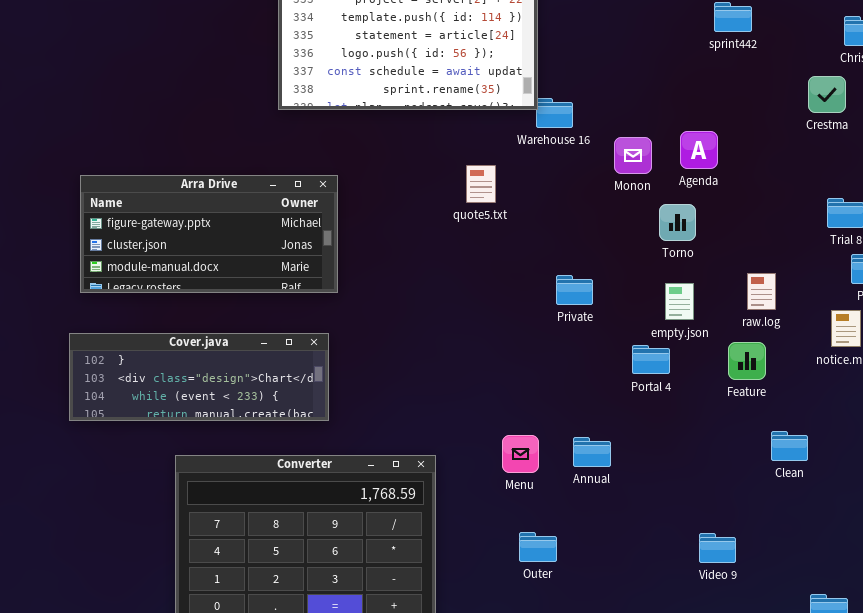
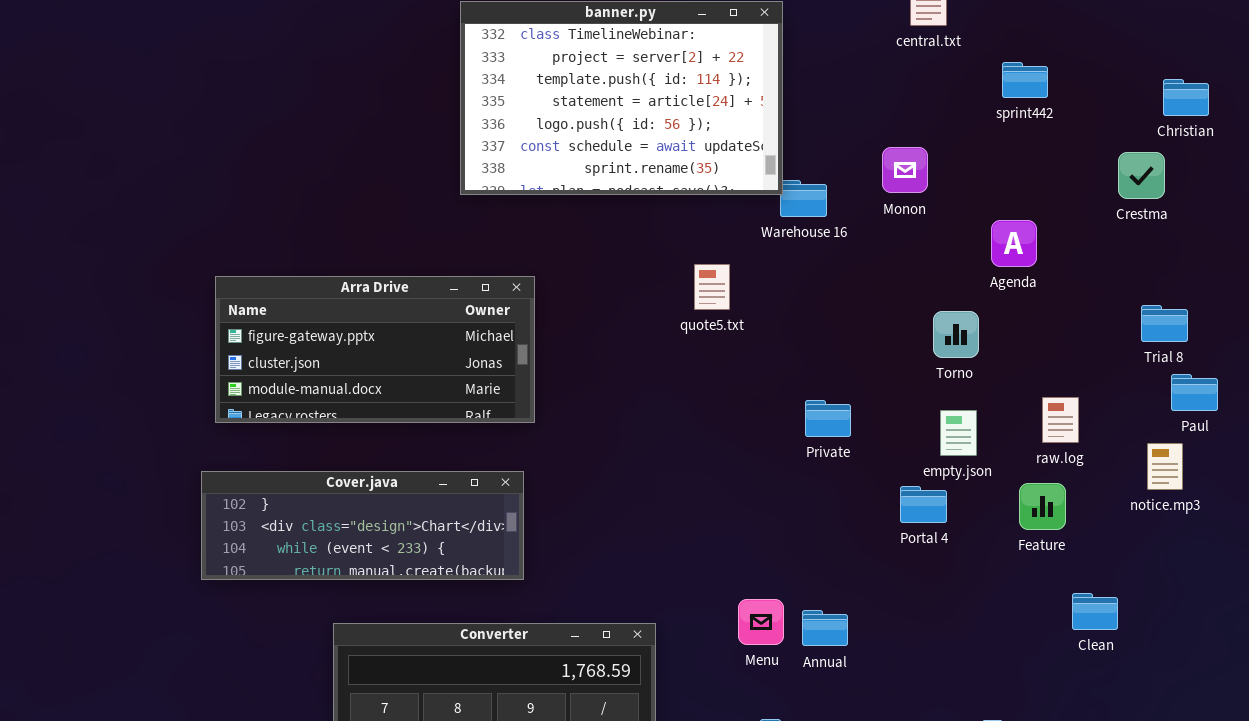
Agenda: [680,131,718,169] -> [991,220,1037,267], moved
Monon: [614,137,652,174] -> [882,147,928,193], moved
Annual: [573,437,611,467] -> [802,610,848,646], moved

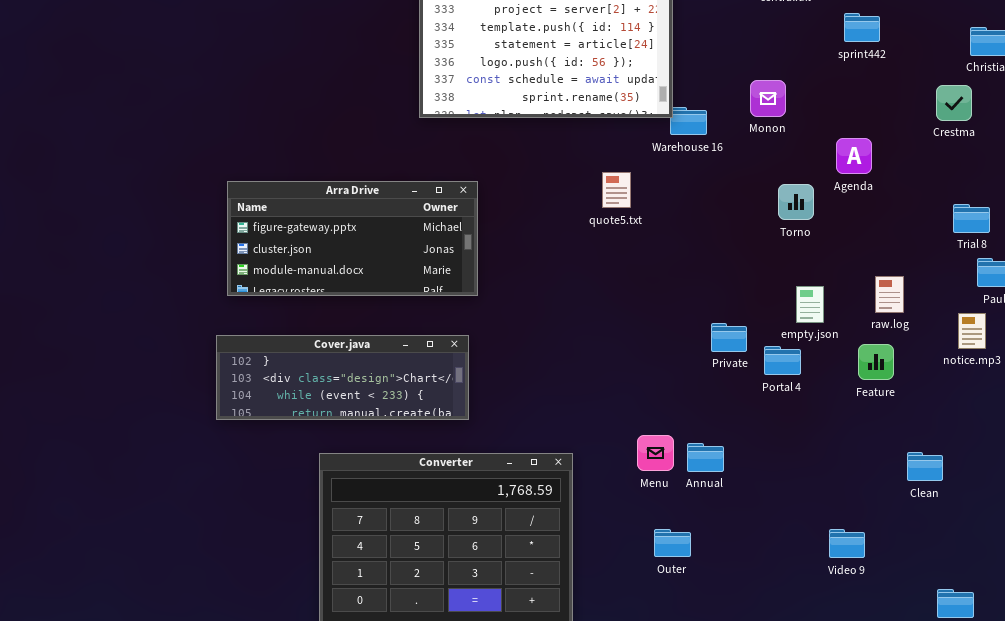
Torno: [933,311,979,358] -> [778,184,814,220], moved
Private: [805,400,851,437] -> [711,323,747,352], moved
Clean: [1072,593,1118,630] -> [907,452,943,481], moved

